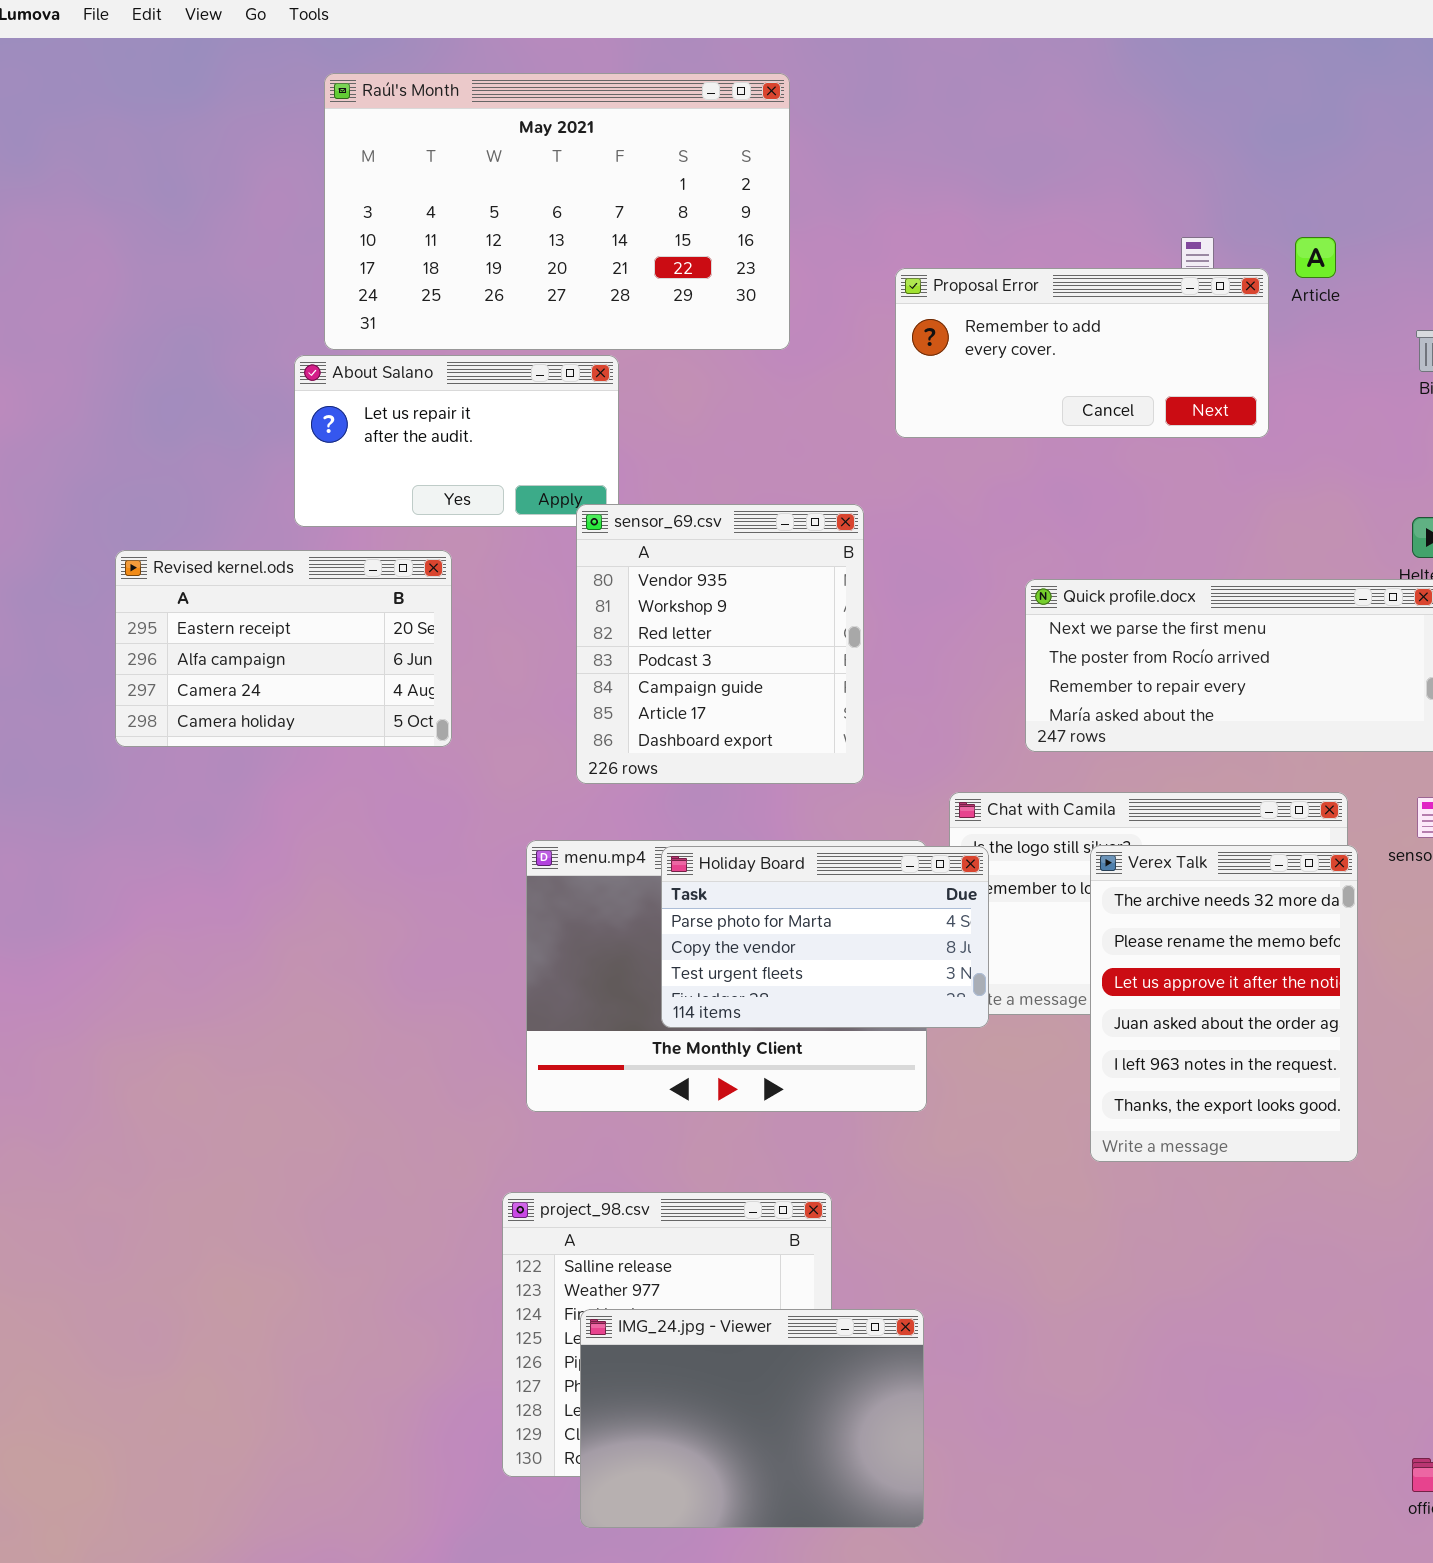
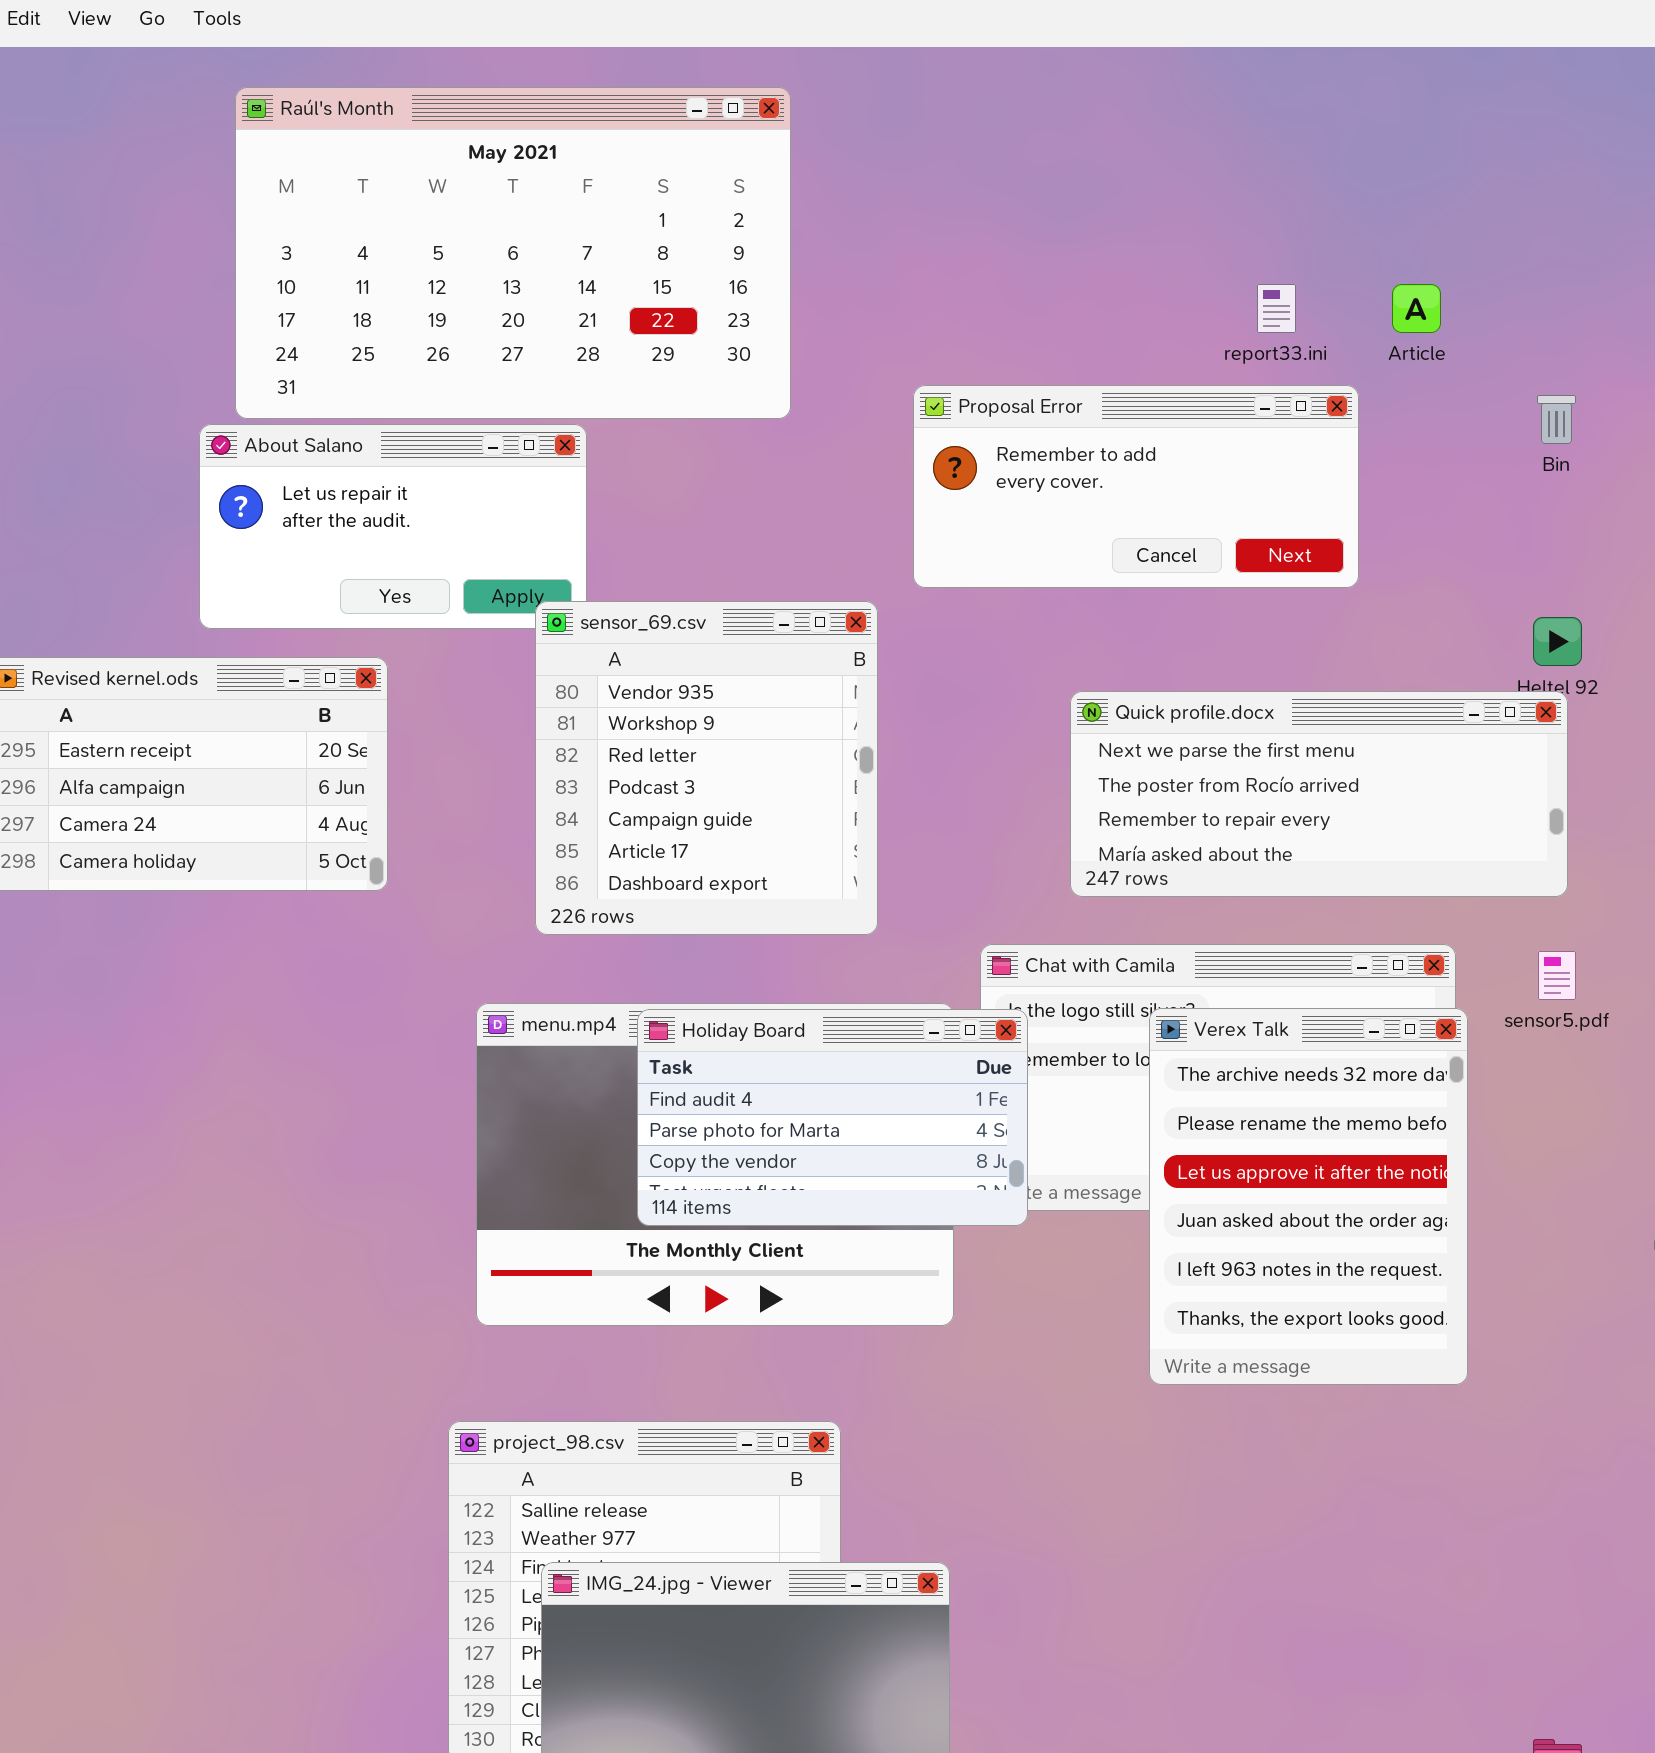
Proposal Error: [895,268,1269,438] -> [913,385,1359,588], moved
Holiday Board: [661,846,989,1028] -> [637,1009,1028,1226], scrolled up 1 row

